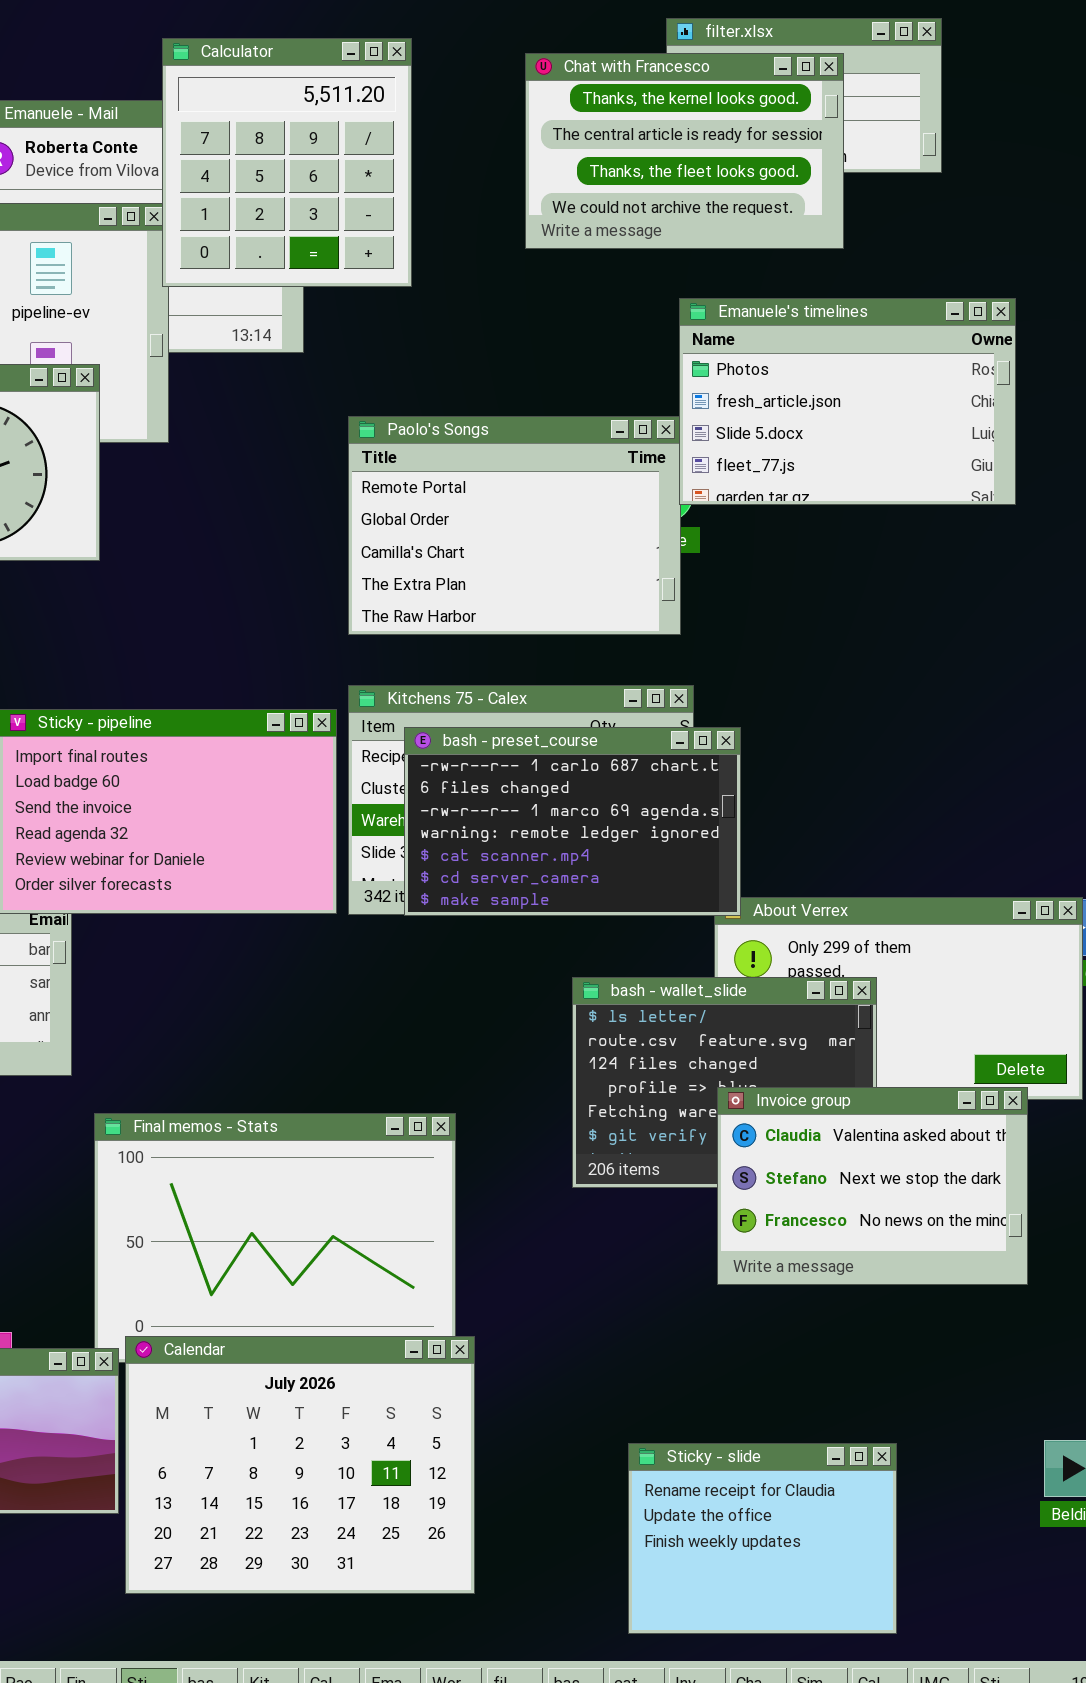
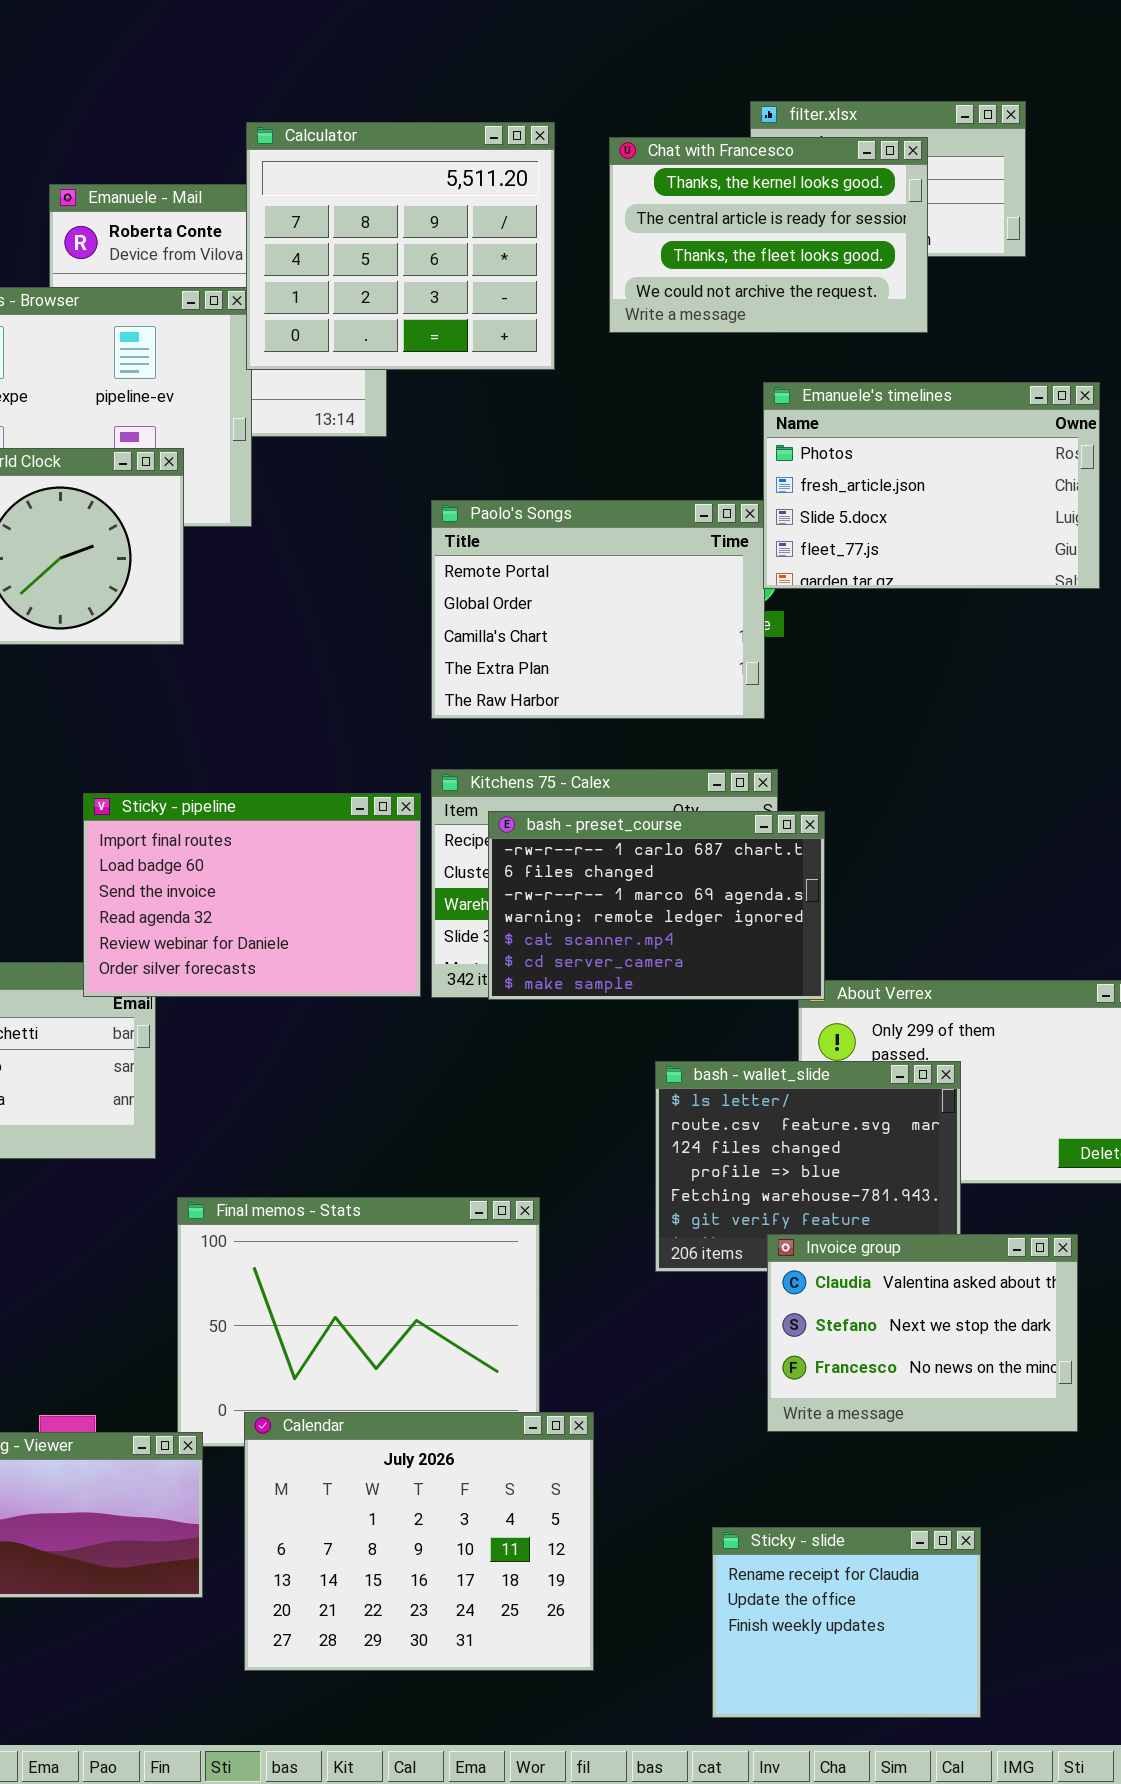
Calculator: [162,38,412,287] -> [246,122,555,370], resized
Invoice group: [717,1087,1028,1285] -> [767,1234,1078,1432], moved
Calendar: [125,1336,475,1594] -> [244,1412,594,1671], moved

